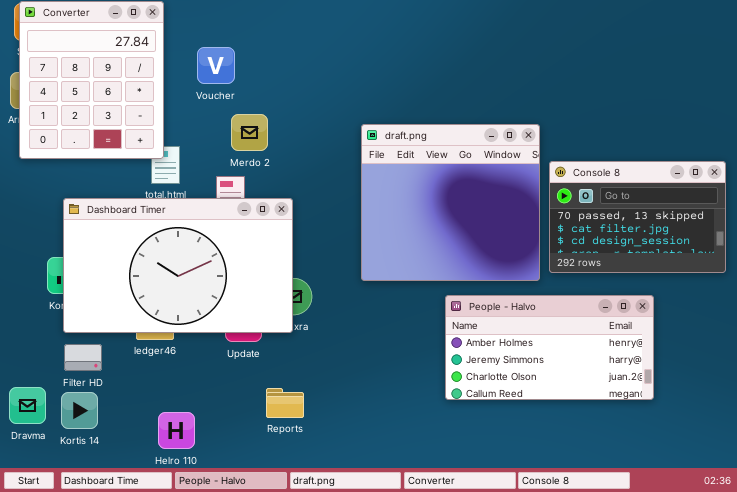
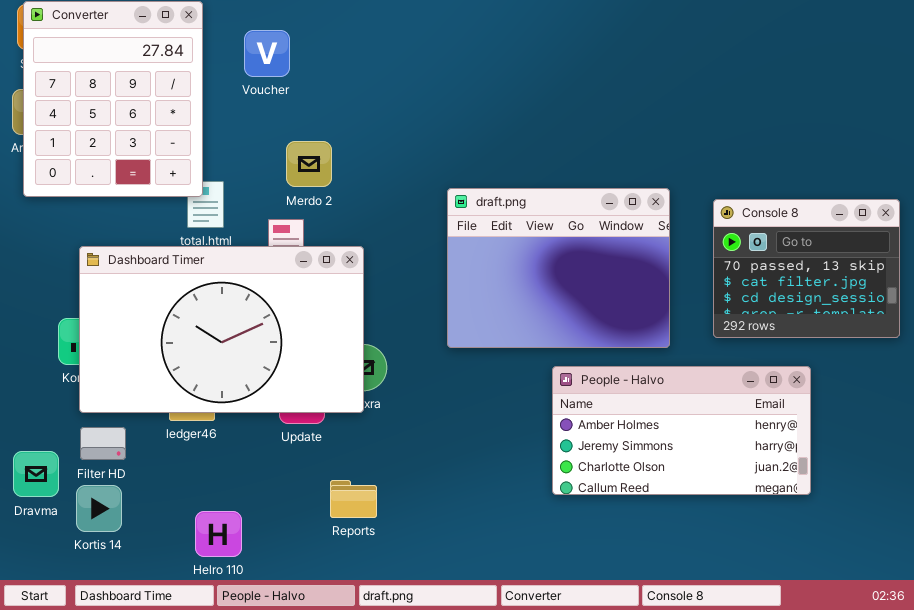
Voucher: [197,47,235,84] -> [244,30,290,77], moved
draft.png: [361,124,540,281] -> [447,188,670,348], resized
Console 8: [549,161,726,273] -> [713,199,900,338], resized
Dravma: [9,387,46,424] -> [13,451,59,497], moved

